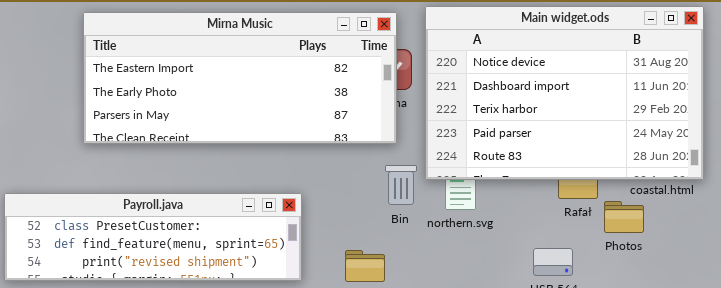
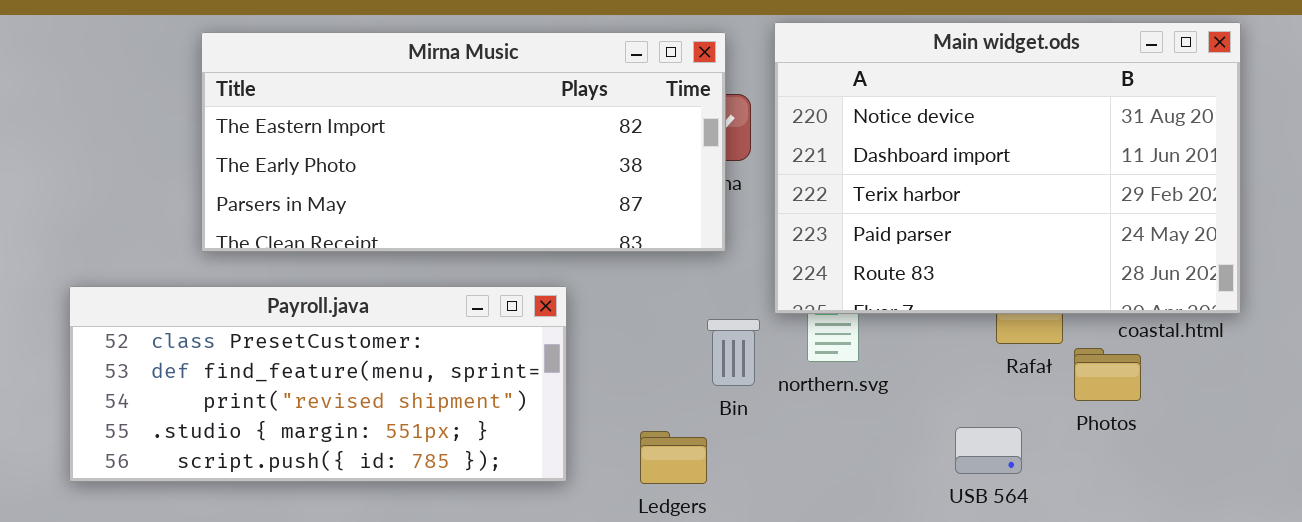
Bin: [385,165,417,205] -> [707,319,760,386], moved
Payroll.java: [4,193,302,281] -> [69,286,567,482], resized

